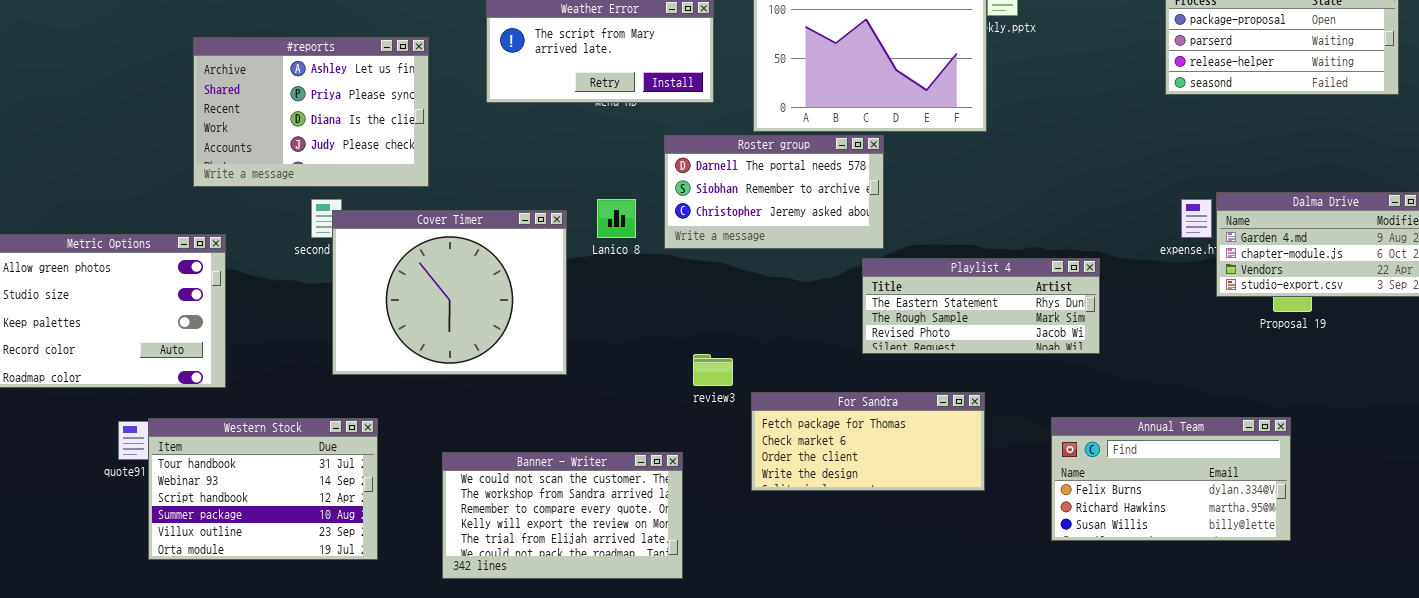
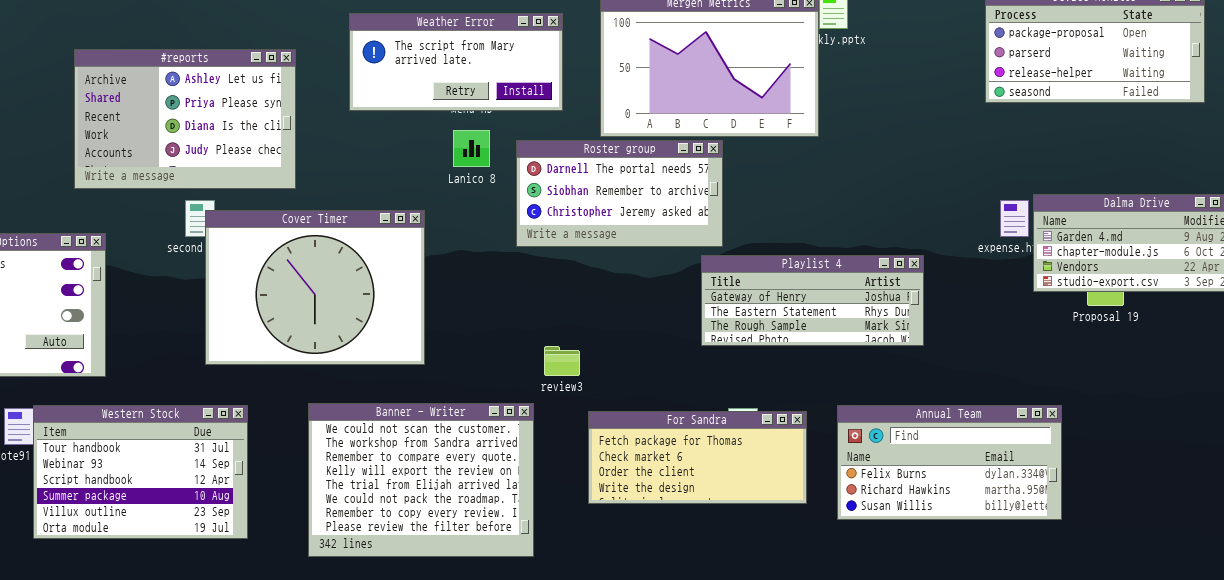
Lanico 8: [597,199,636,238] -> [453,130,490,167], moved
Playlist 4: [862,258,1100,354] -> [701,255,924,346], scrolled up 1 row
For Sandra: [751,392,985,491] -> [588,411,807,504], moved
Annual Team: [1051,417,1291,541] -> [837,405,1062,520], moved
Banner - Writer: [442,452,683,579] -> [308,403,534,557], resized

